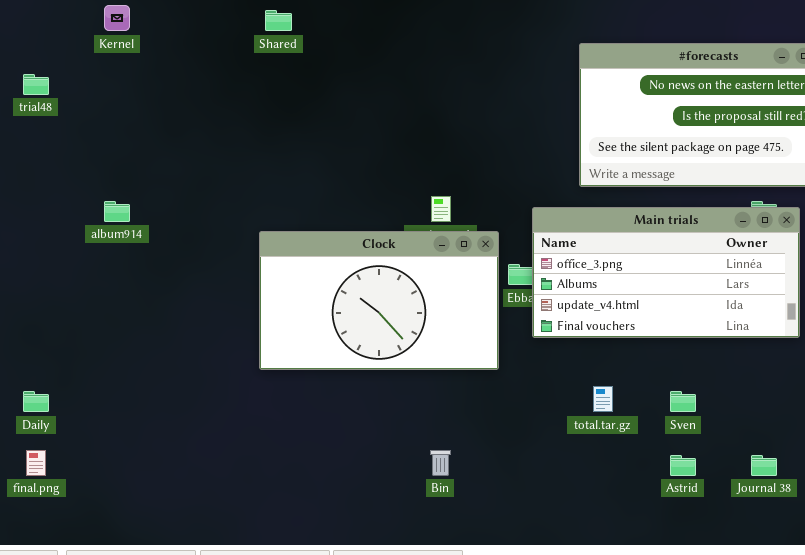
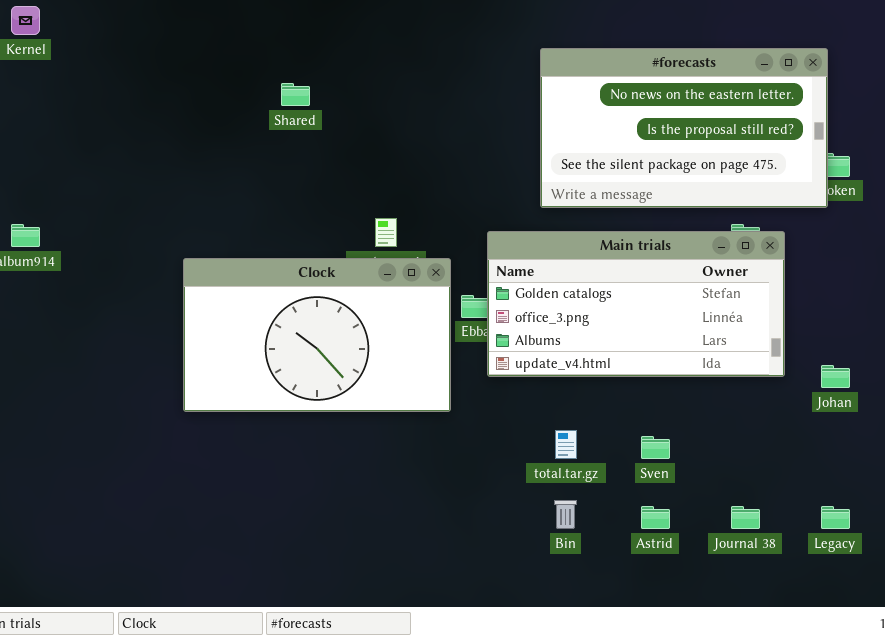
Shared: [265,10,292,31] -> [281,83,310,106], moved
Main trials: [532,207,800,338] -> [487,231,785,377], scrolled up 1 row
Bin: [430,450,451,476] -> [554,500,577,529], moved

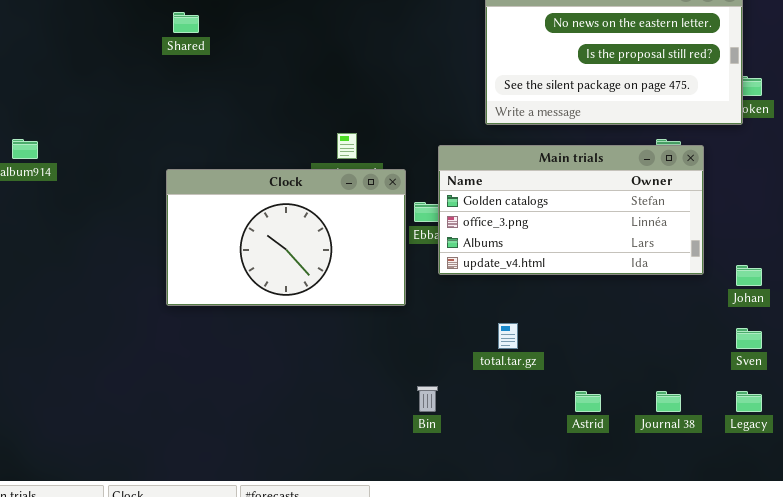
Shared: [281,83,310,106] -> [173,12,199,33], moved
Sven: [641,436,670,459] -> [736,328,762,349], moved
Bin: [554,500,577,529] -> [417,386,438,412], moved

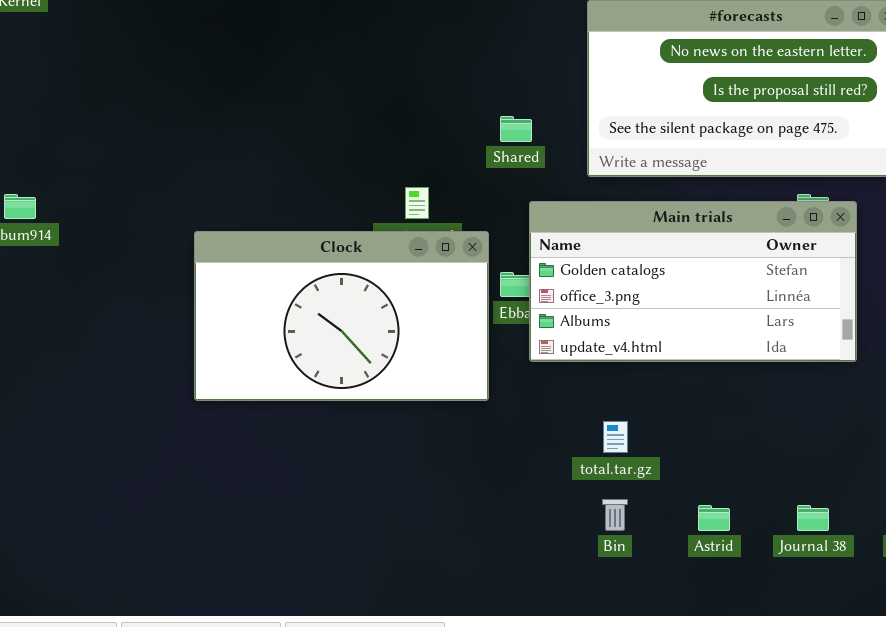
Shared: [173,12,199,33] -> [500,116,532,142], moved
Bin: [417,386,438,412] -> [602,499,628,531], moved

